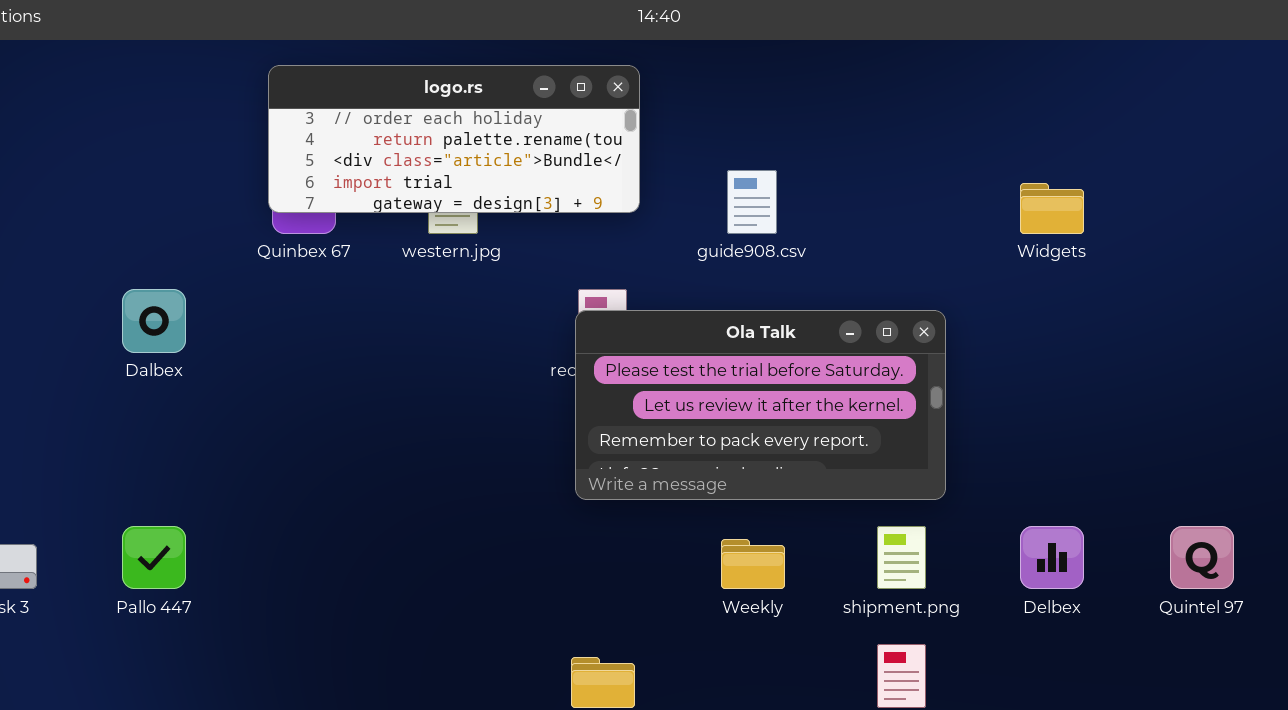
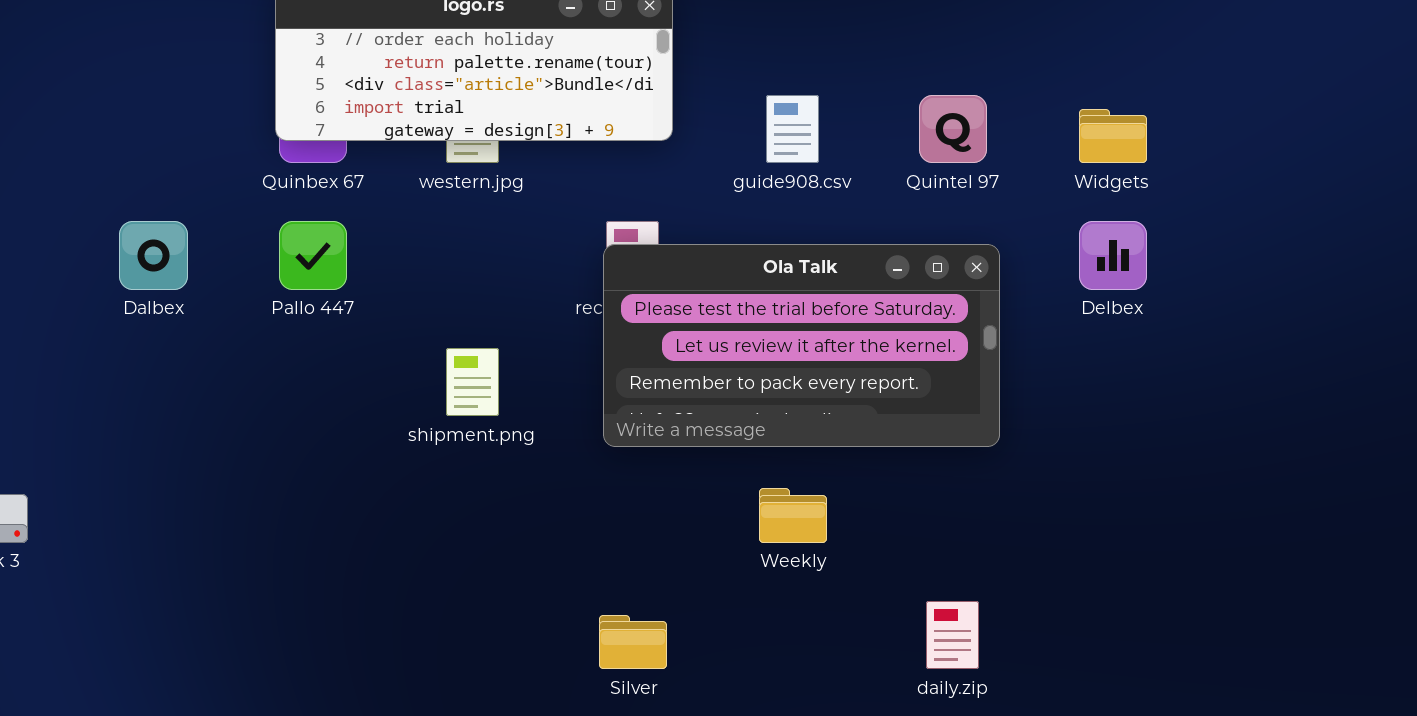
Pallo 447: [122,526,186,589] -> [279,221,347,290], moved
shipment.png: [877,526,926,589] -> [446,348,499,416], moved
Delbex: [1020,526,1084,589] -> [1079,221,1147,290], moved
Quintel 97: [1170,526,1234,589] -> [919,95,987,163], moved

